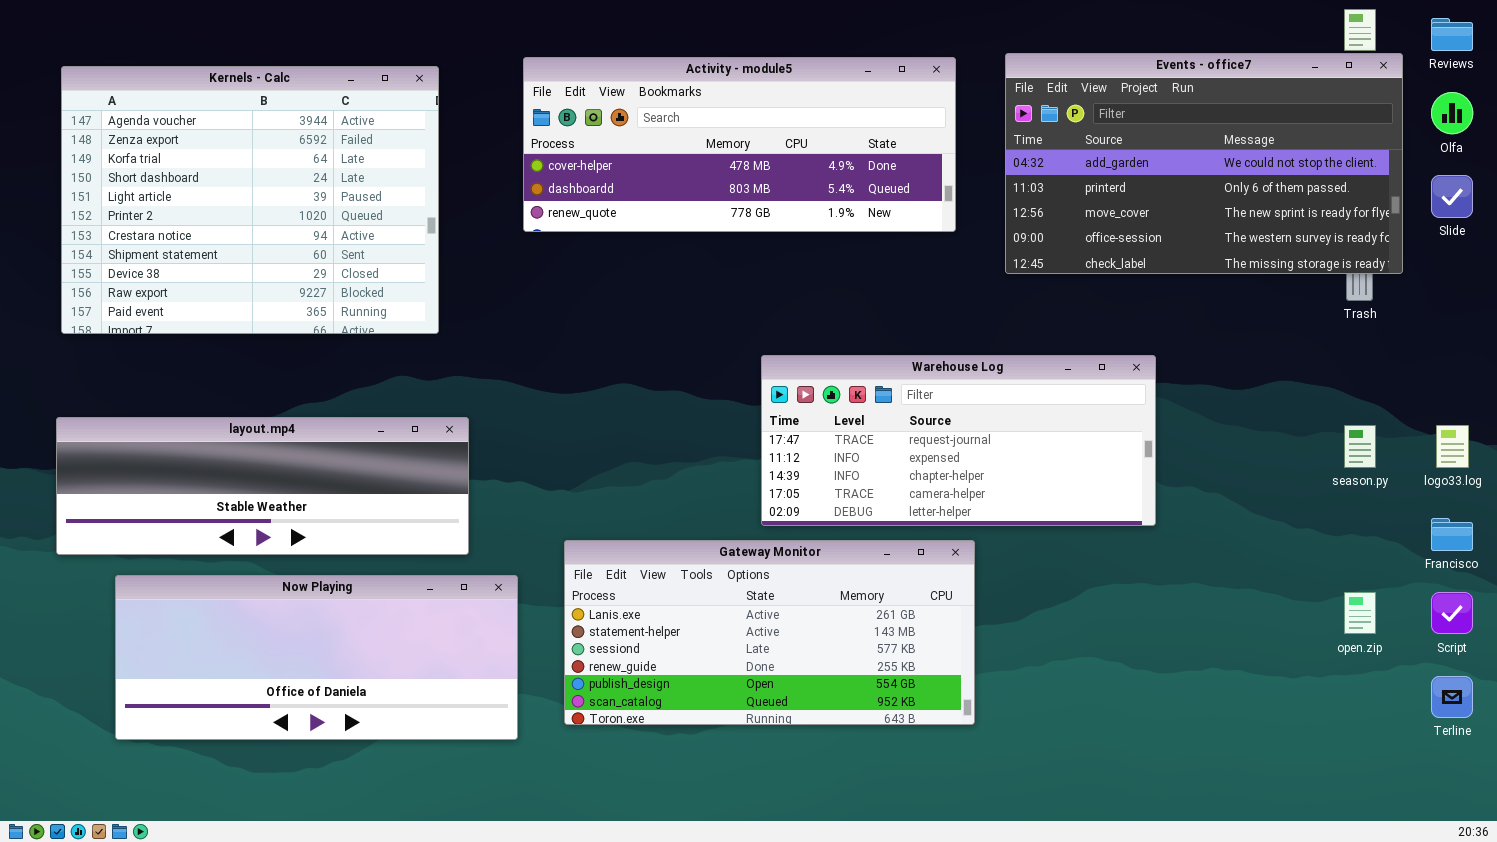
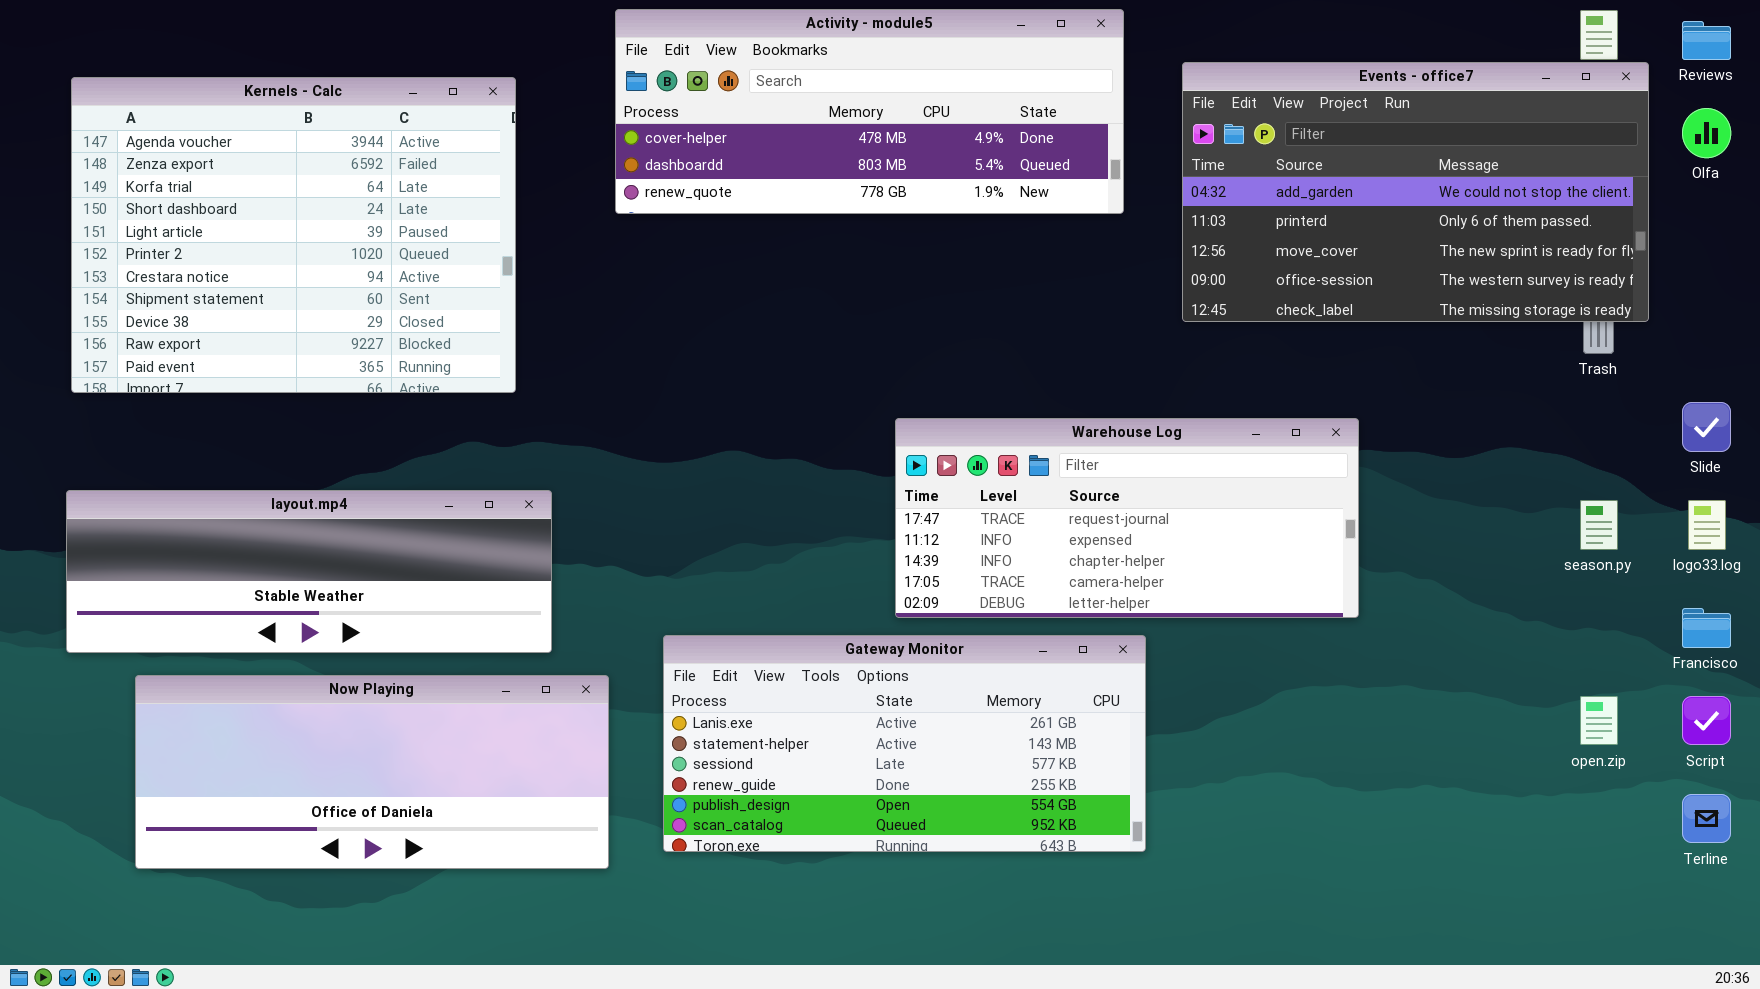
Activity - module5: [523,57,956,232] -> [615,9,1124,214], moved
Slide: [1431,175,1473,218] -> [1682,402,1731,452], moved

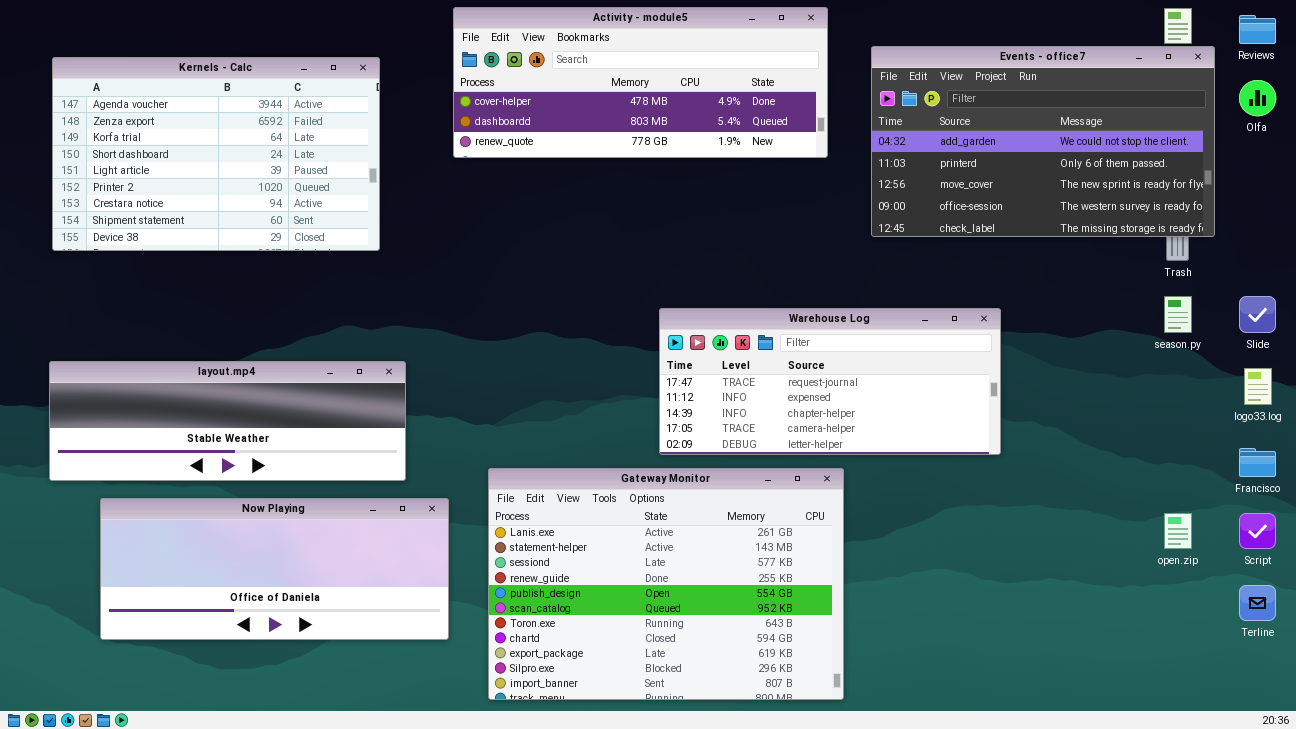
Kernels - Calc: [71,77,516,393] -> [52,57,380,251], resized
season.py: [1580,500,1618,550] -> [1164,296,1192,333], moved
Gateway Monitor: [663,635,1146,852] -> [488,468,844,700], resized

